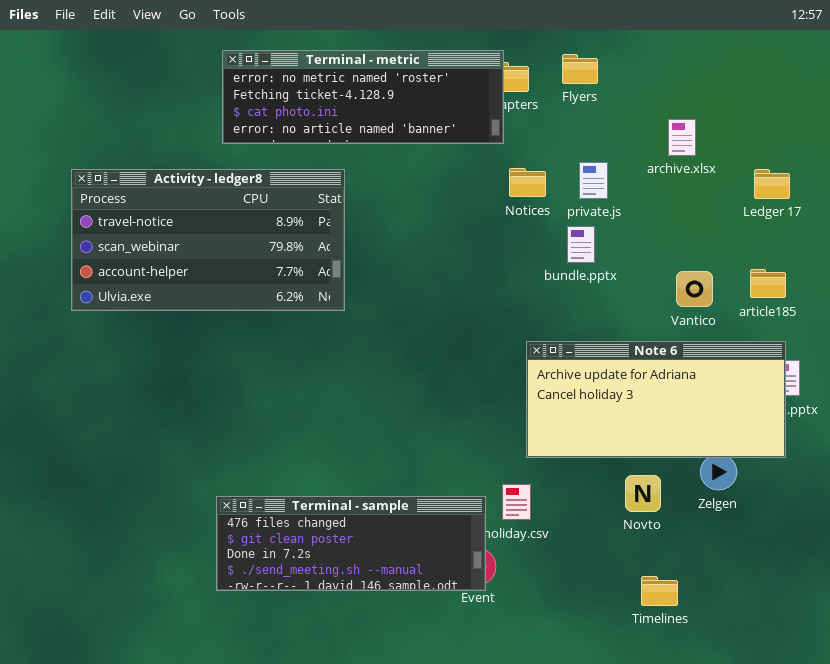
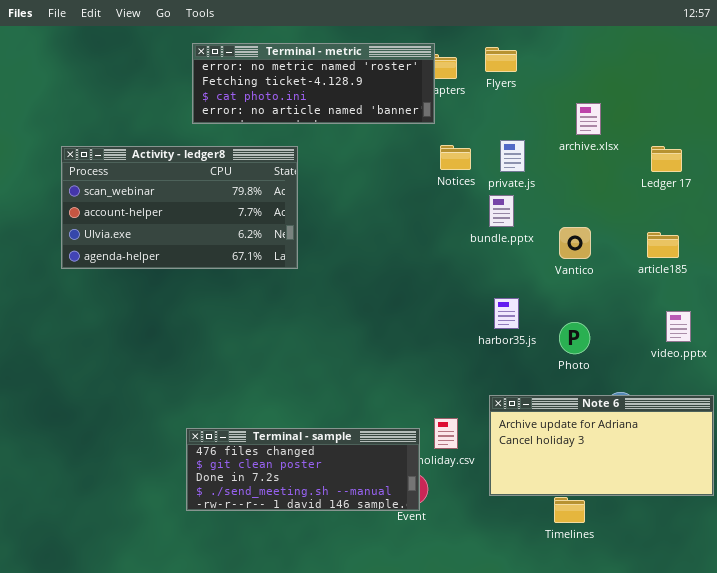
Activity - ledger8: [71,169,345,311] -> [61,146,298,269], scrolled down 1 row
Vantico: [676,271,713,307] -> [559,227,591,259], moved
Note 6: [526,341,786,458] -> [489,395,714,496], moved

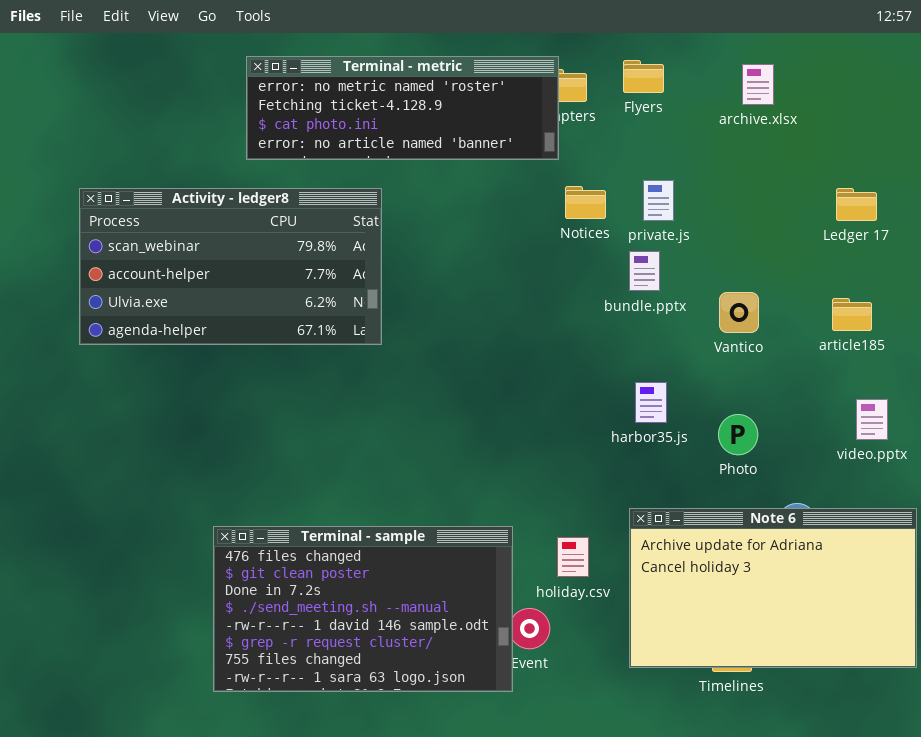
archive.xlsx: [576,103,601,135] -> [742,64,774,105], moved
Note 6: [489,395,714,496] -> [629,508,917,668], resized
Terminal - sample: [186,428,420,511] -> [213,526,513,692], moved, resized

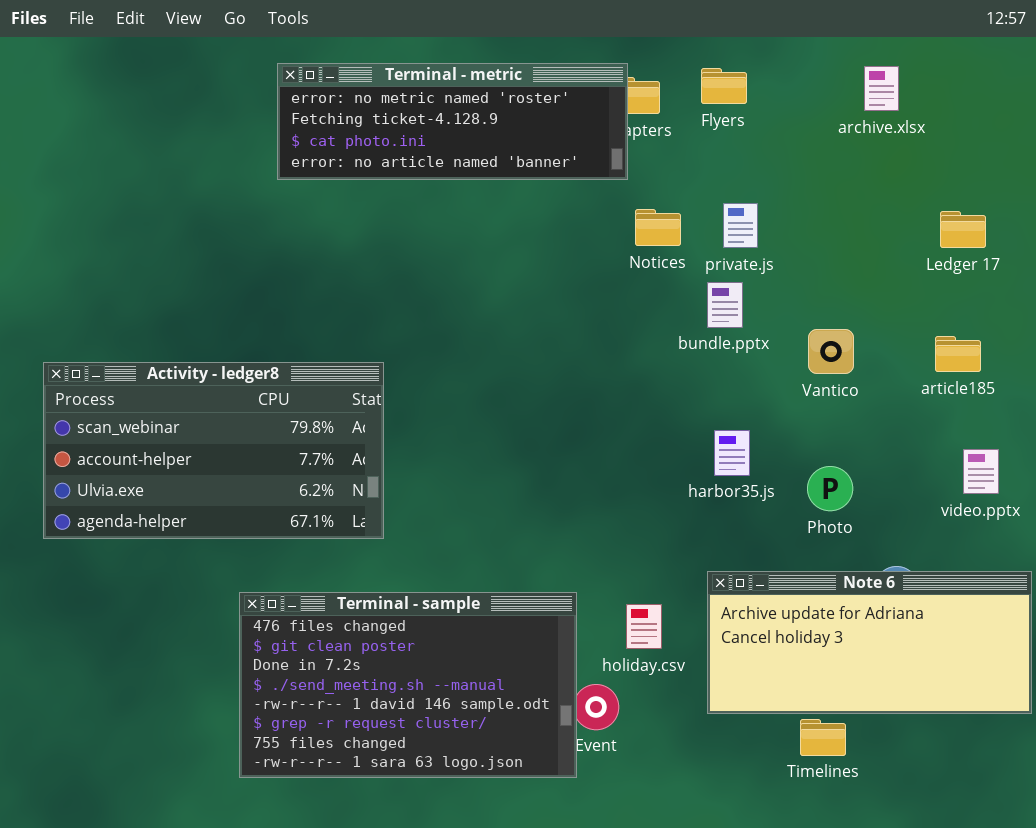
archive.xlsx: [742,64,774,105] -> [864,66,899,111], moved
Activity - ledger8: [79,188,382,345] -> [43,362,384,539], moved
Note 6: [629,508,917,668] -> [707,571,1032,714], resized

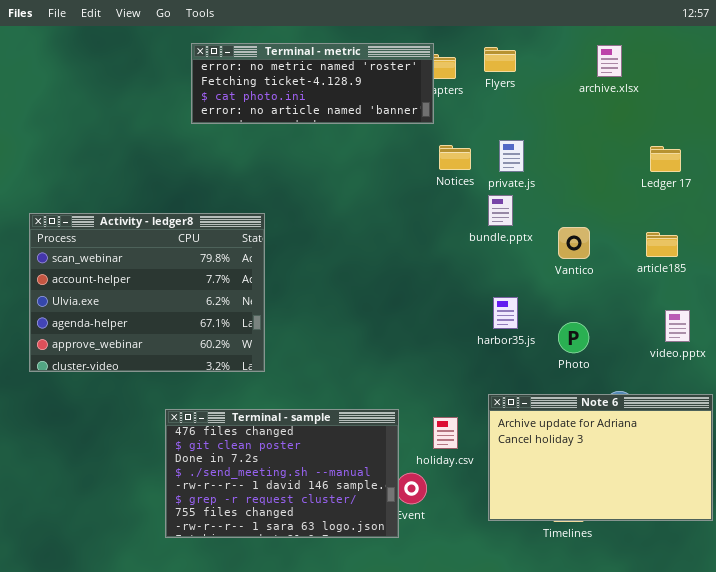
Activity - ledger8: [43,362,384,539] -> [29,213,265,372], resized
Note 6: [707,571,1032,714] -> [488,394,713,521], resized

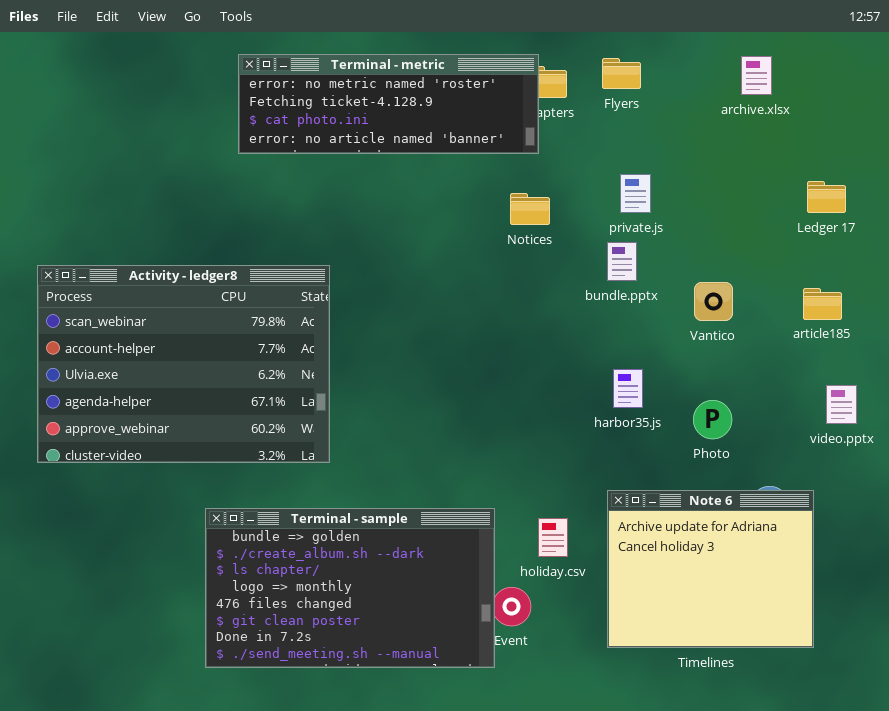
Notices: [439,145,471,170] -> [510,193,550,225], moved
Note 6: [488,394,713,521] -> [607,490,814,648], resized
Terminal - sample: [165,409,399,538] -> [205,508,495,668], scrolled up 4 rows

